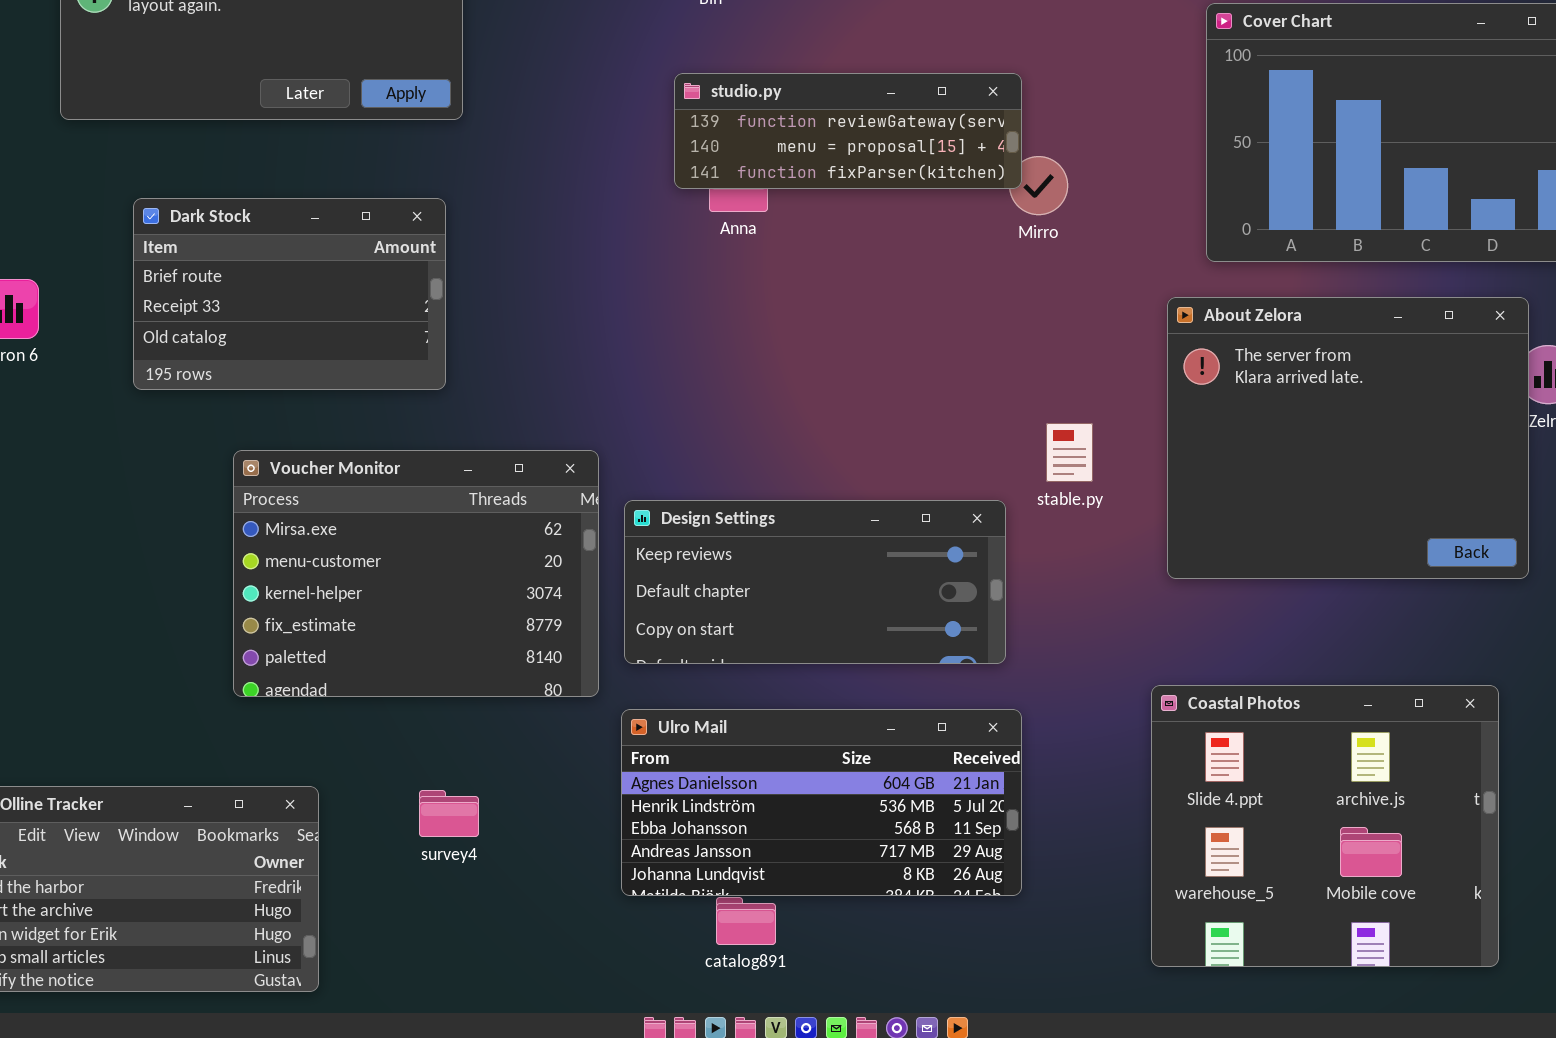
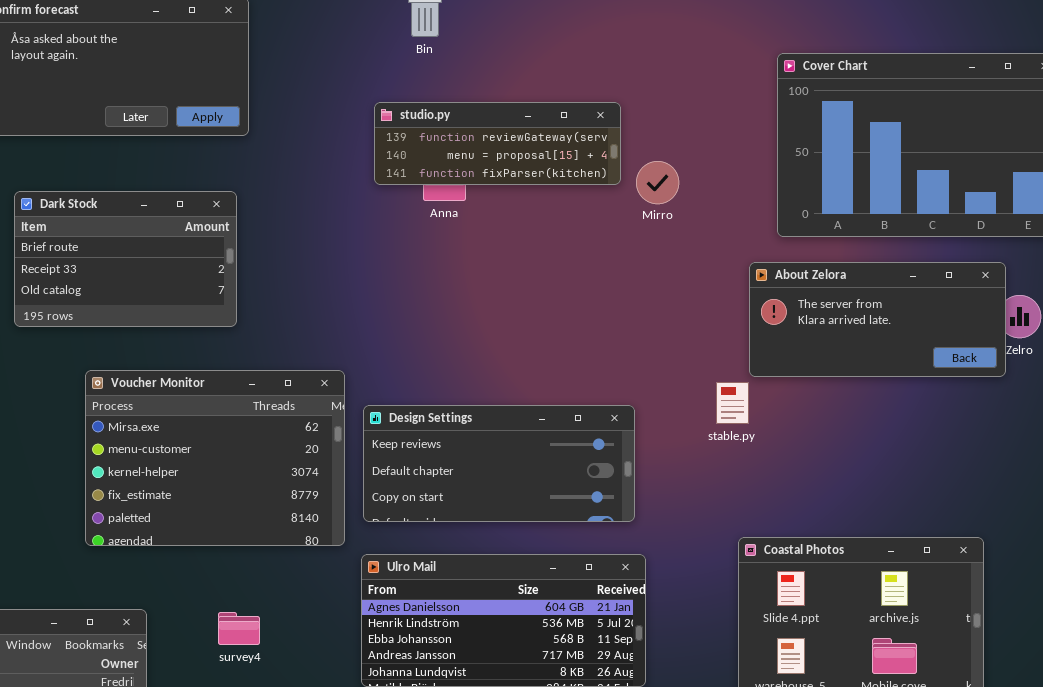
studio.py: [674,73,1022,189] -> [374,102,621,185], moved
About Zelora: [1167,297,1529,579] -> [749,262,1006,377], resized
stable.py: [1046,423,1093,482] -> [716,382,749,424], moved

